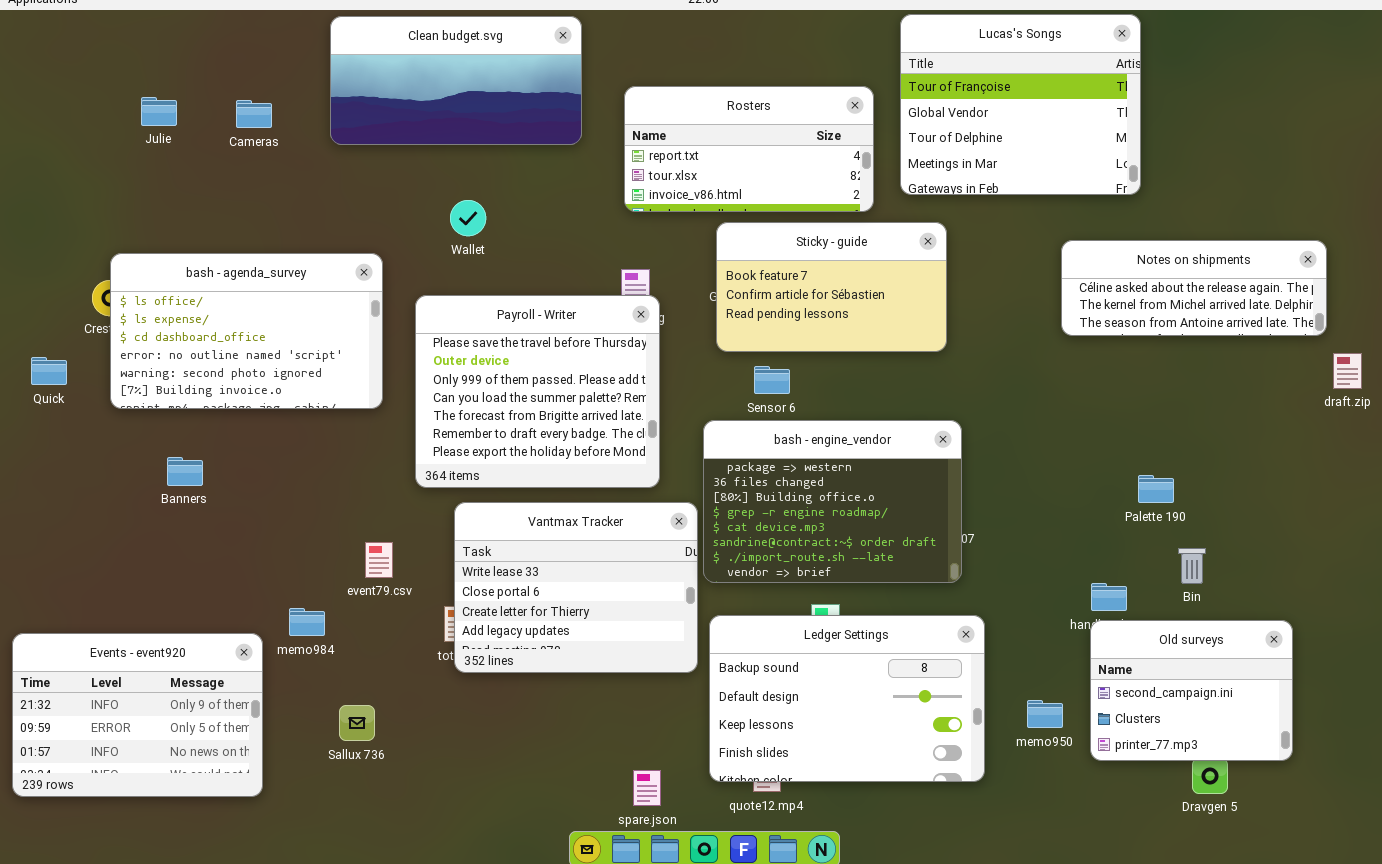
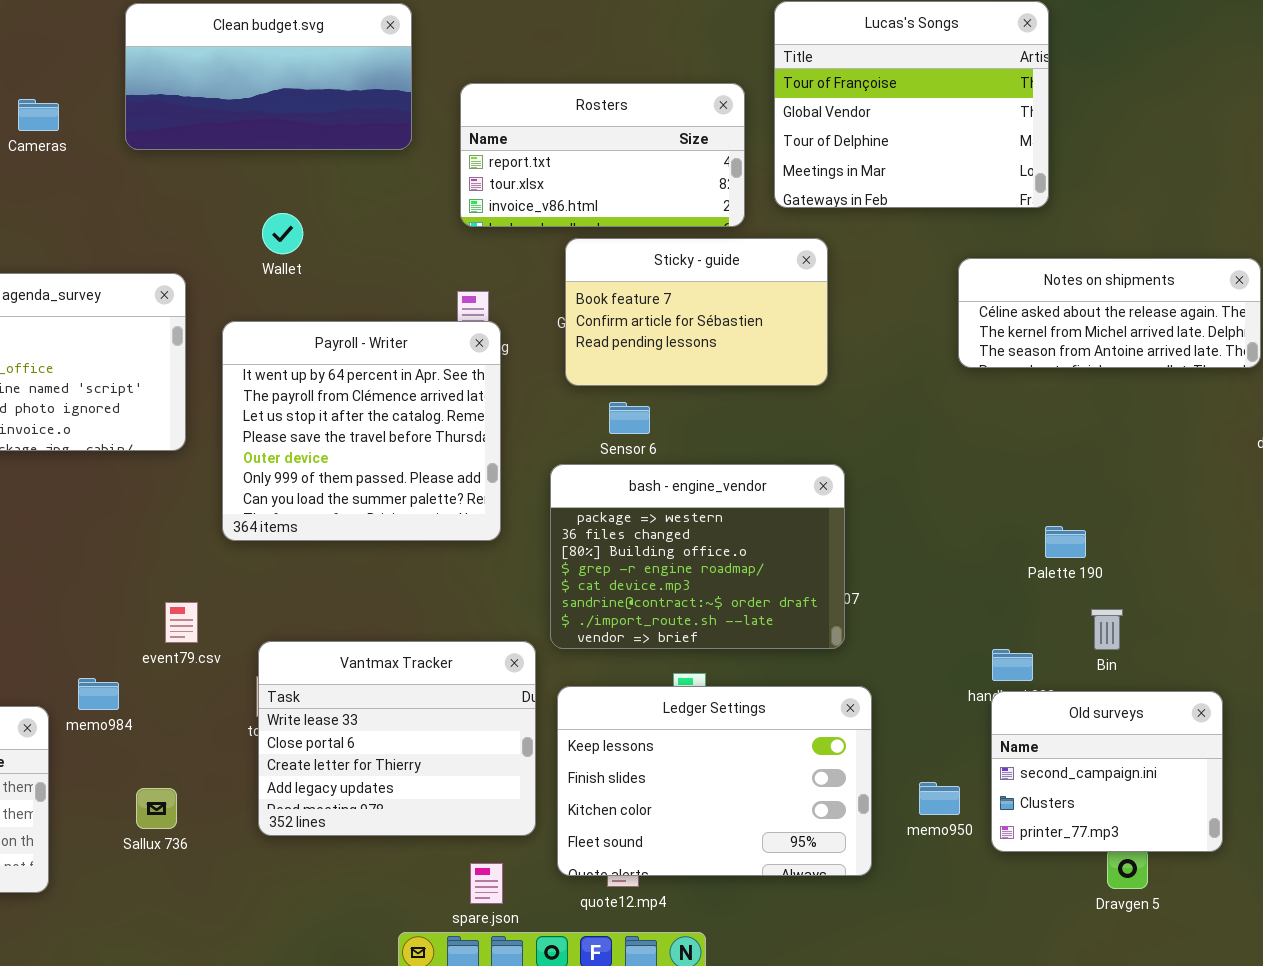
Payroll - Writer: [415,295,660,488] -> [222,321,501,541], scrolled up 3 rows
Vantmax Tracker: [454,502,698,673] -> [258,641,536,836], moved
Ledger Settings: [709,615,985,782] -> [557,686,872,876], scrolled down 2 rows

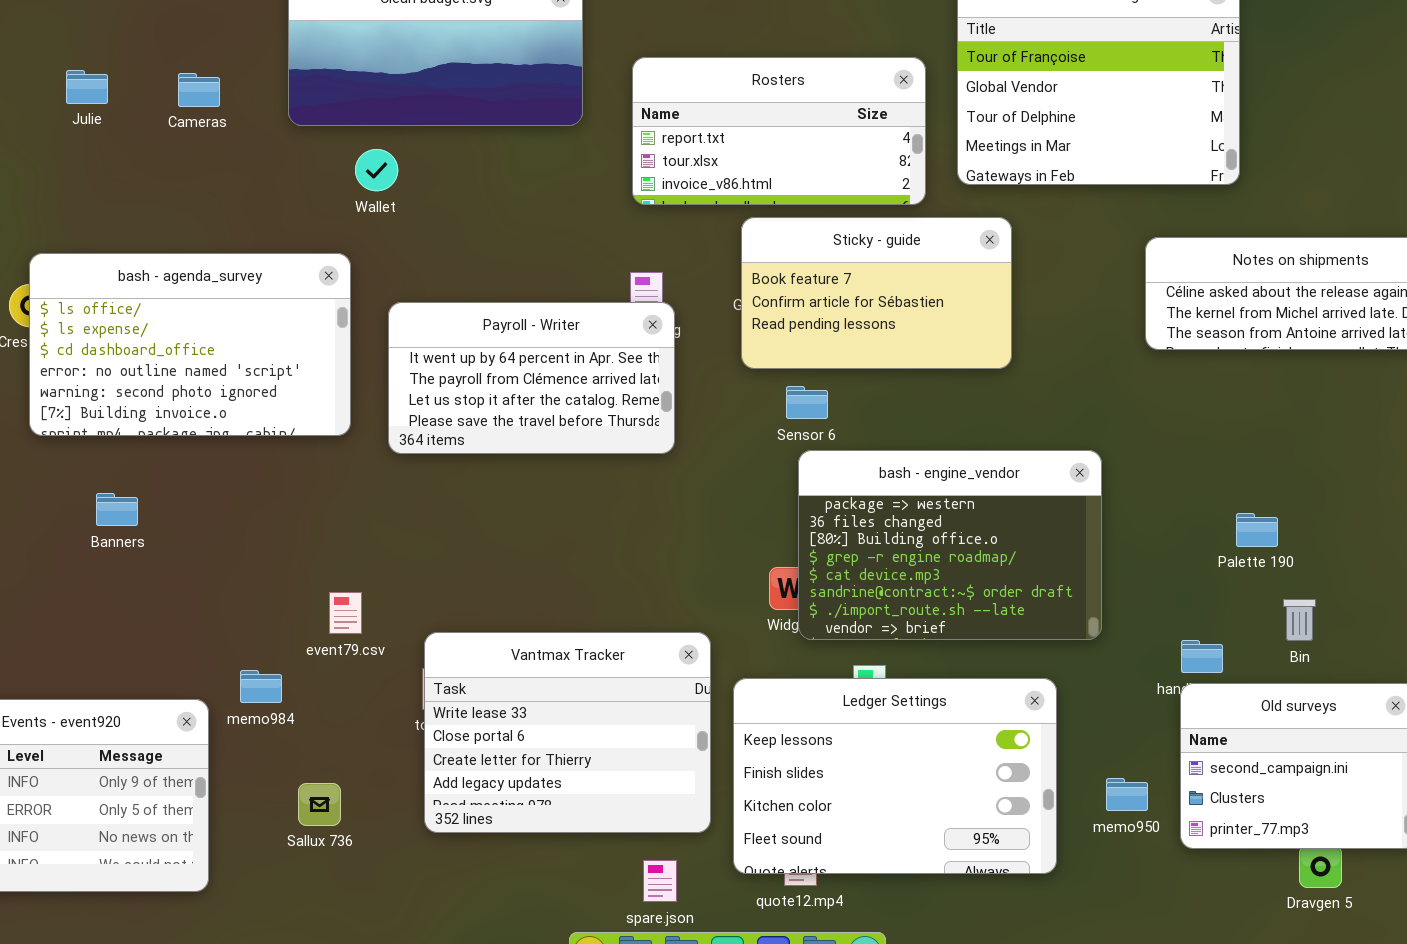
Wallet: [262,213,303,254] -> [355,149,398,191], moved
Payroll - Writer: [222,321,501,541] -> [388,302,675,454], resized
bash - engine_vendor: [550,464,845,649] -> [798,450,1102,640], moved

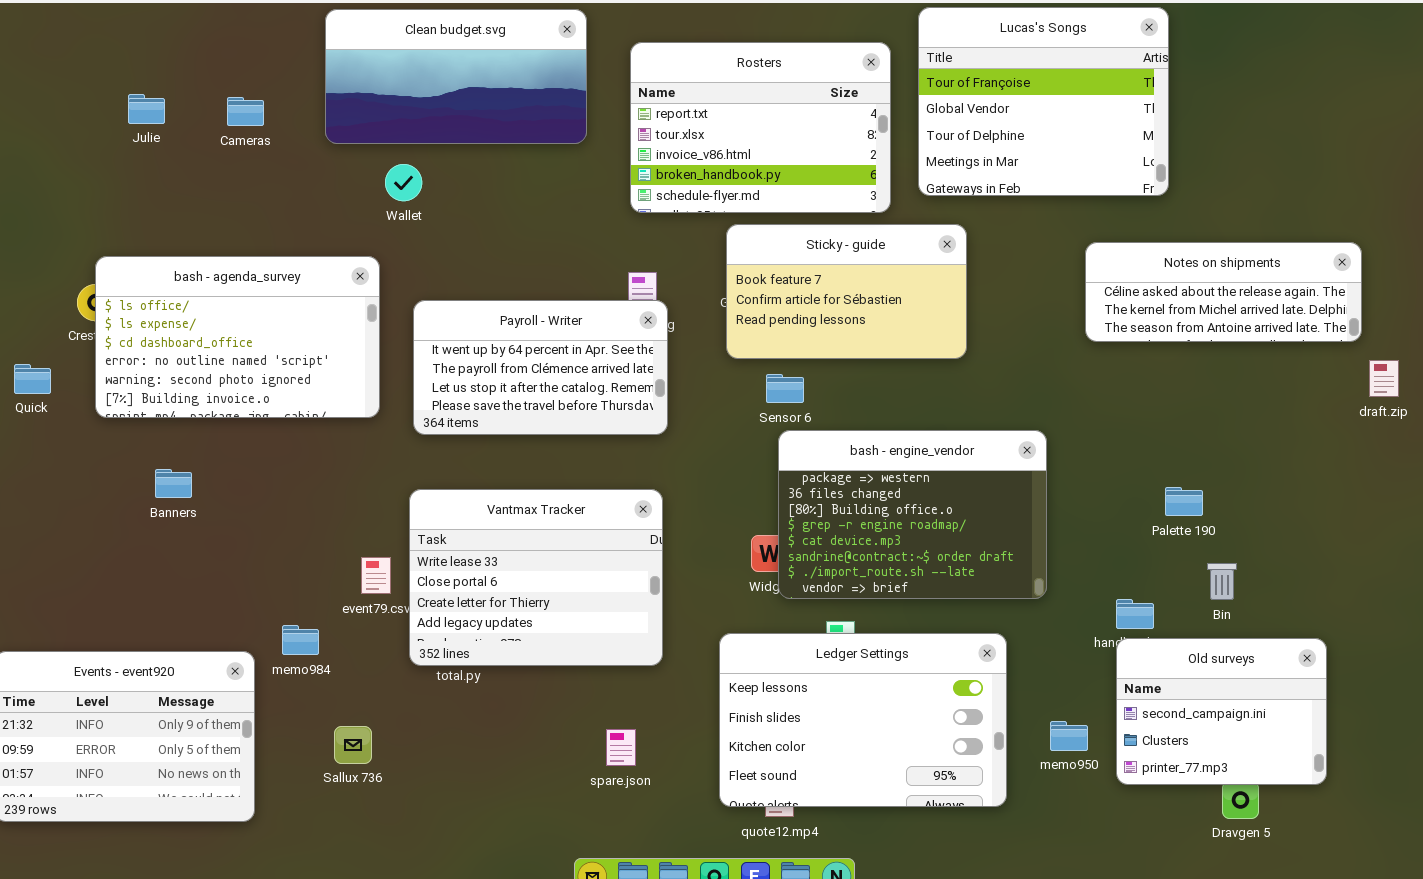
Rosters: [632,57,926,205] -> [630,42,891,213], resized
Vantmax Tracker: [424,632,711,833] -> [409,489,663,666], moved
spare.json: [643,860,677,902] -> [606,729,636,766], moved

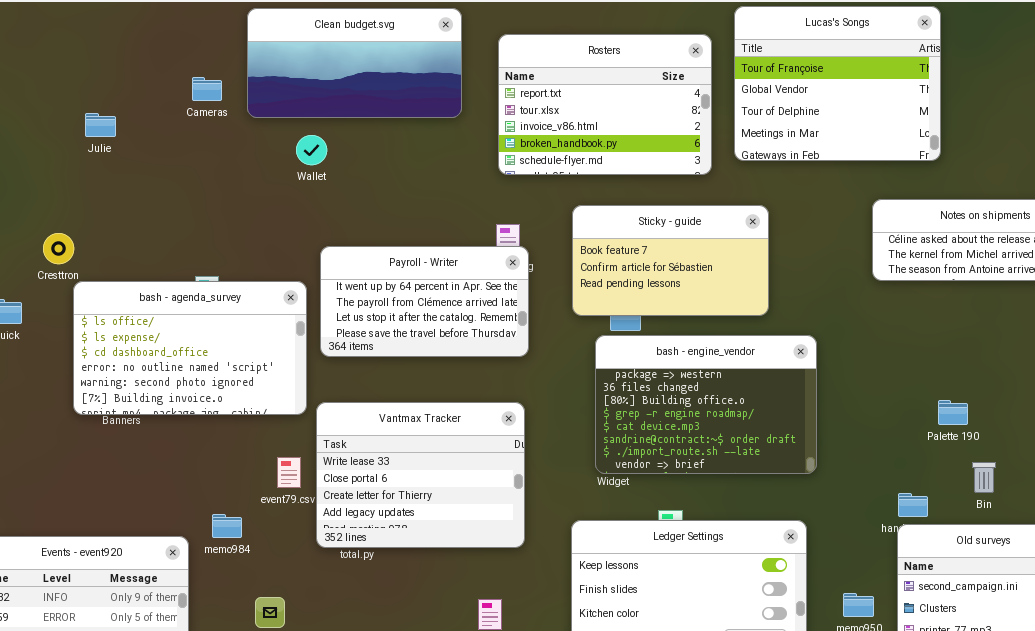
Julie: [128,94,165,124] -> [85,113,116,137], moved
Cameras: [227,97,264,126] -> [192,77,222,101], moved
Sticky - guide: [726,224,967,359] -> [572,205,769,316], moved
bash - agenda_survey: [95,256,380,418] -> [73,281,307,415], moved
bash - engine_vendor: [778,430,1047,599] -> [595,335,817,474], moved

